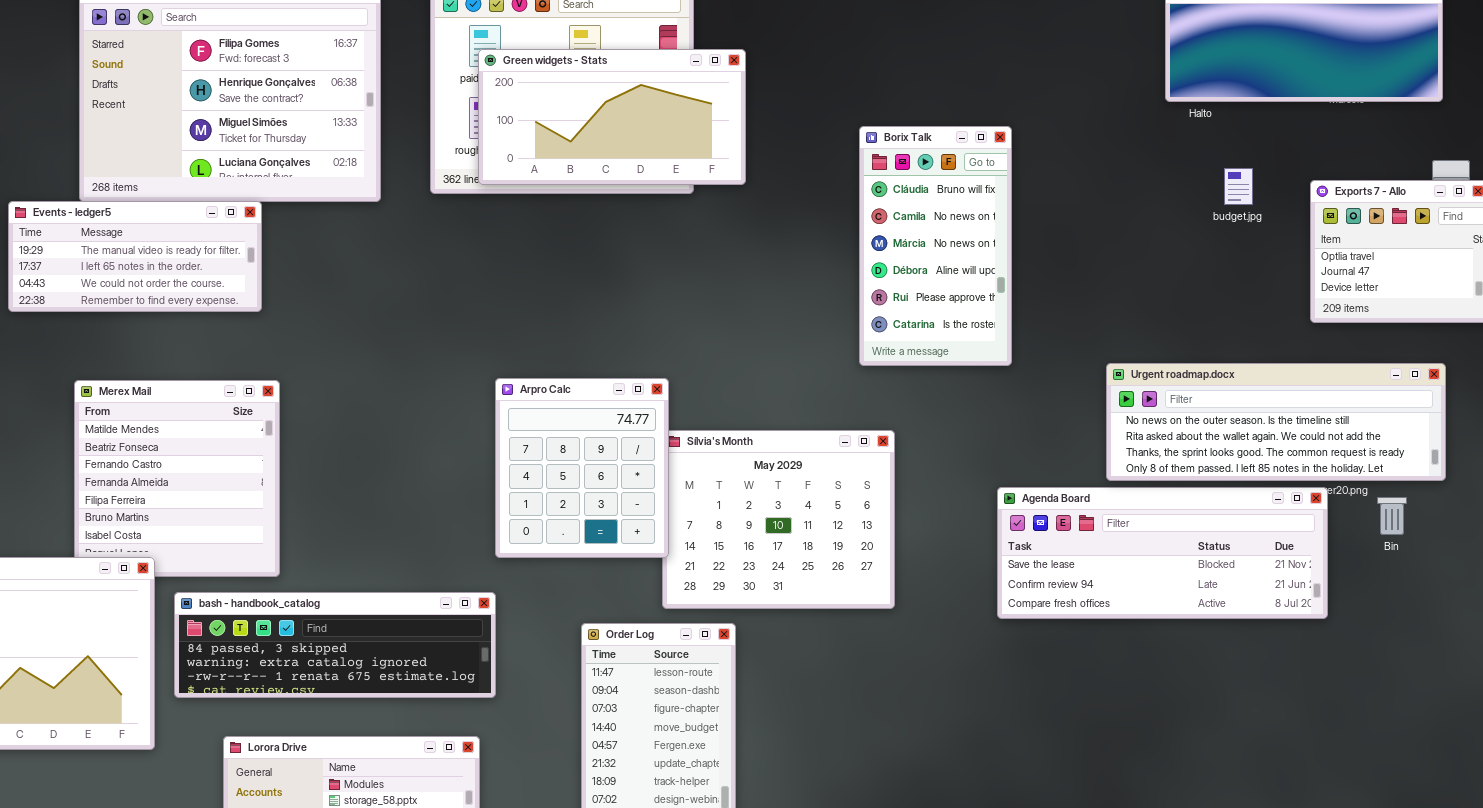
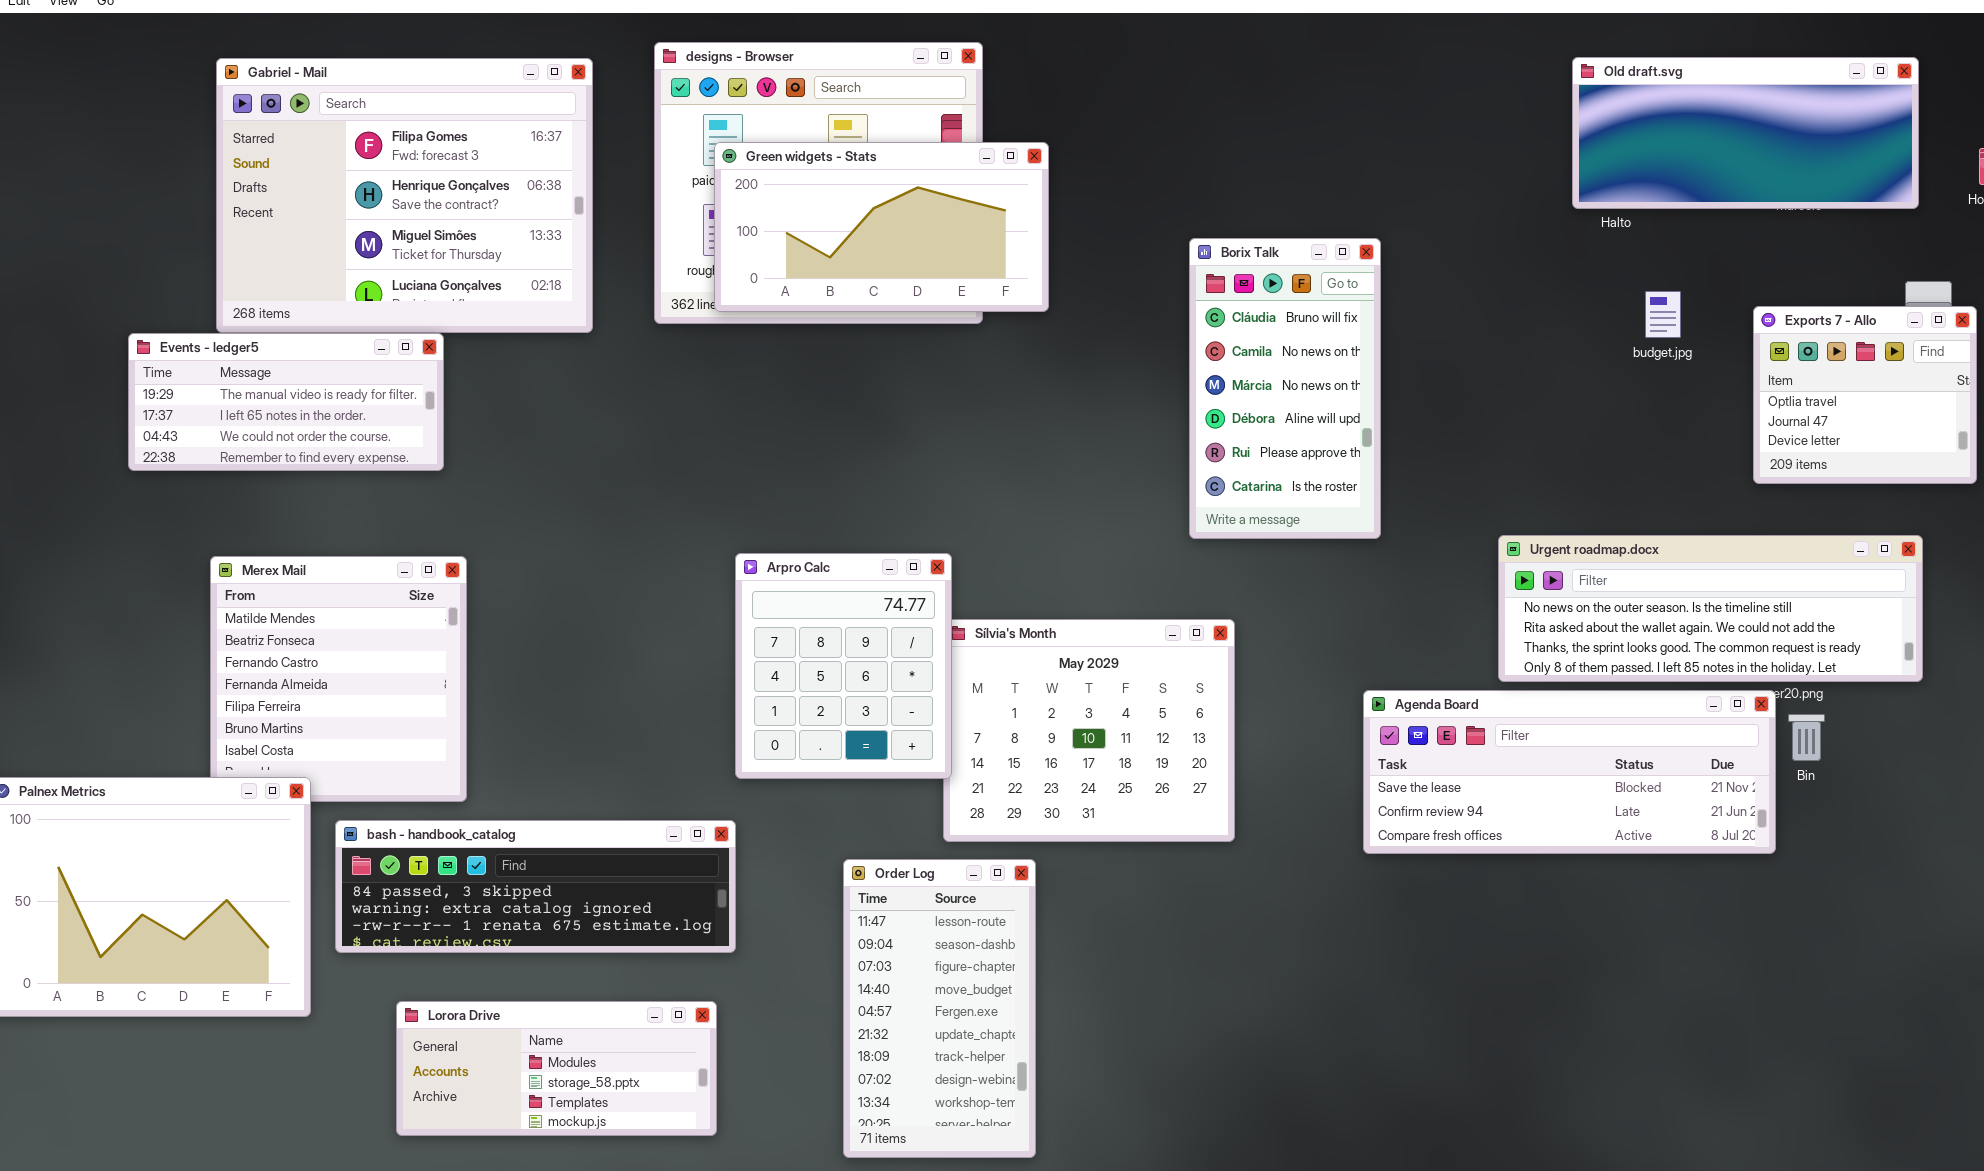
Bin: [1377,497,1407,535] -> [1788,714,1825,761], moved

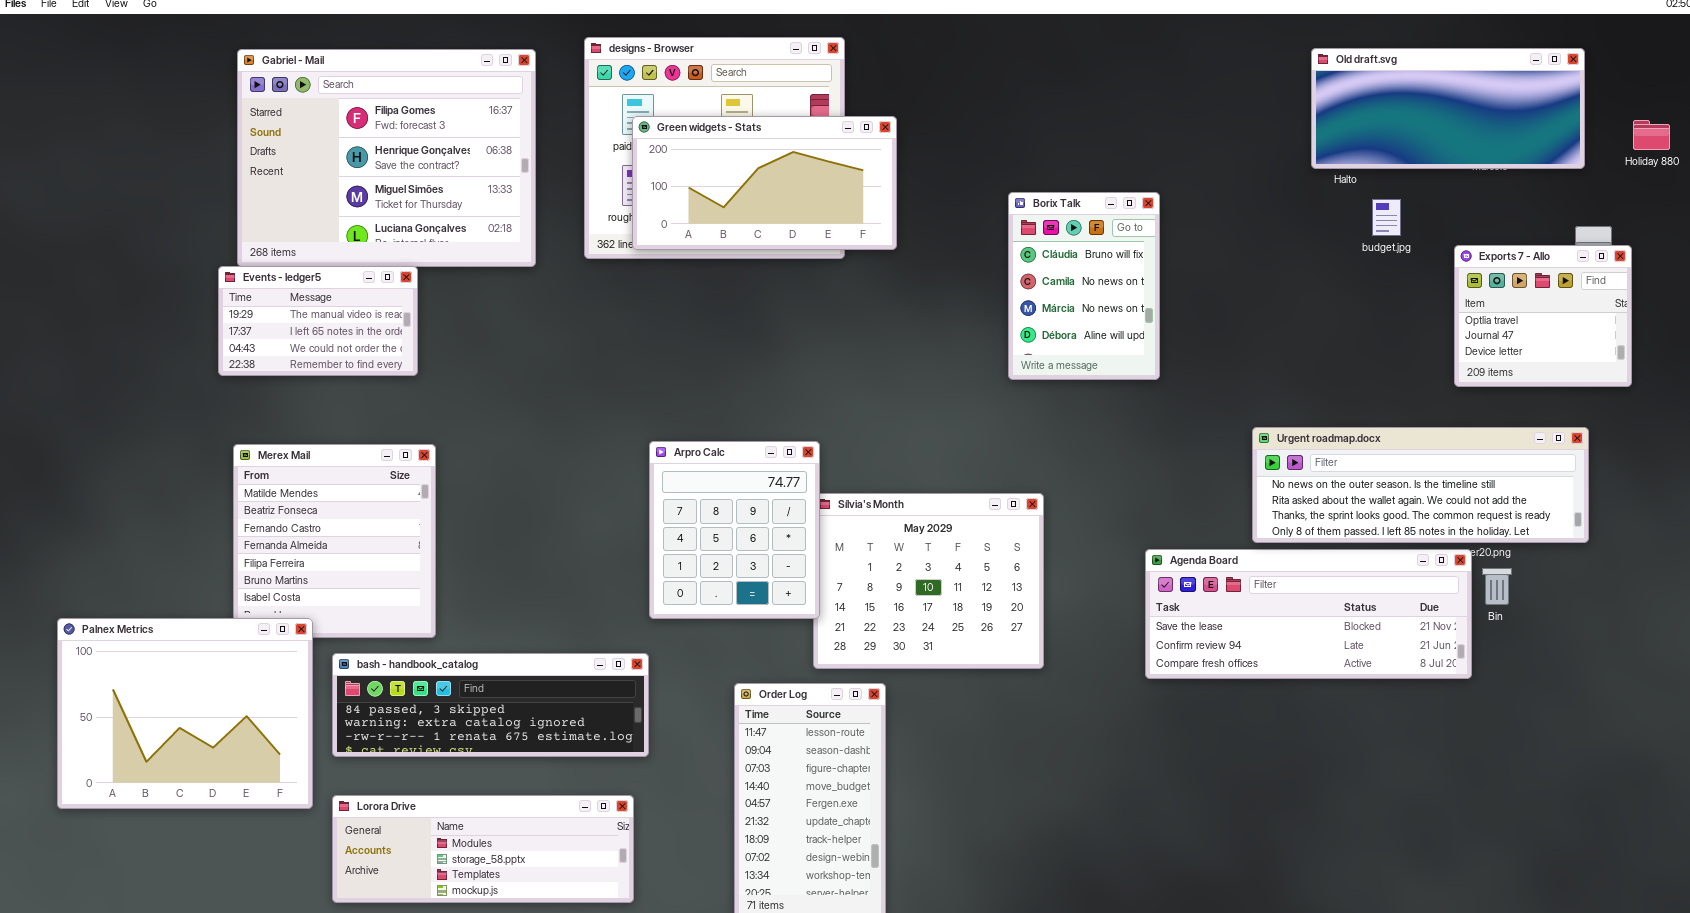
Borix Talk: [1189,238,1381,539] -> [1008,192,1160,380], resized
budget.jpg: [1645,291,1681,338] -> [1372,199,1401,236], moved
Events - ledger5: [128,333,444,471] -> [218,266,418,376], resized
Lorora Drive: [396,1001,717,1136] -> [332,795,634,903], resized

